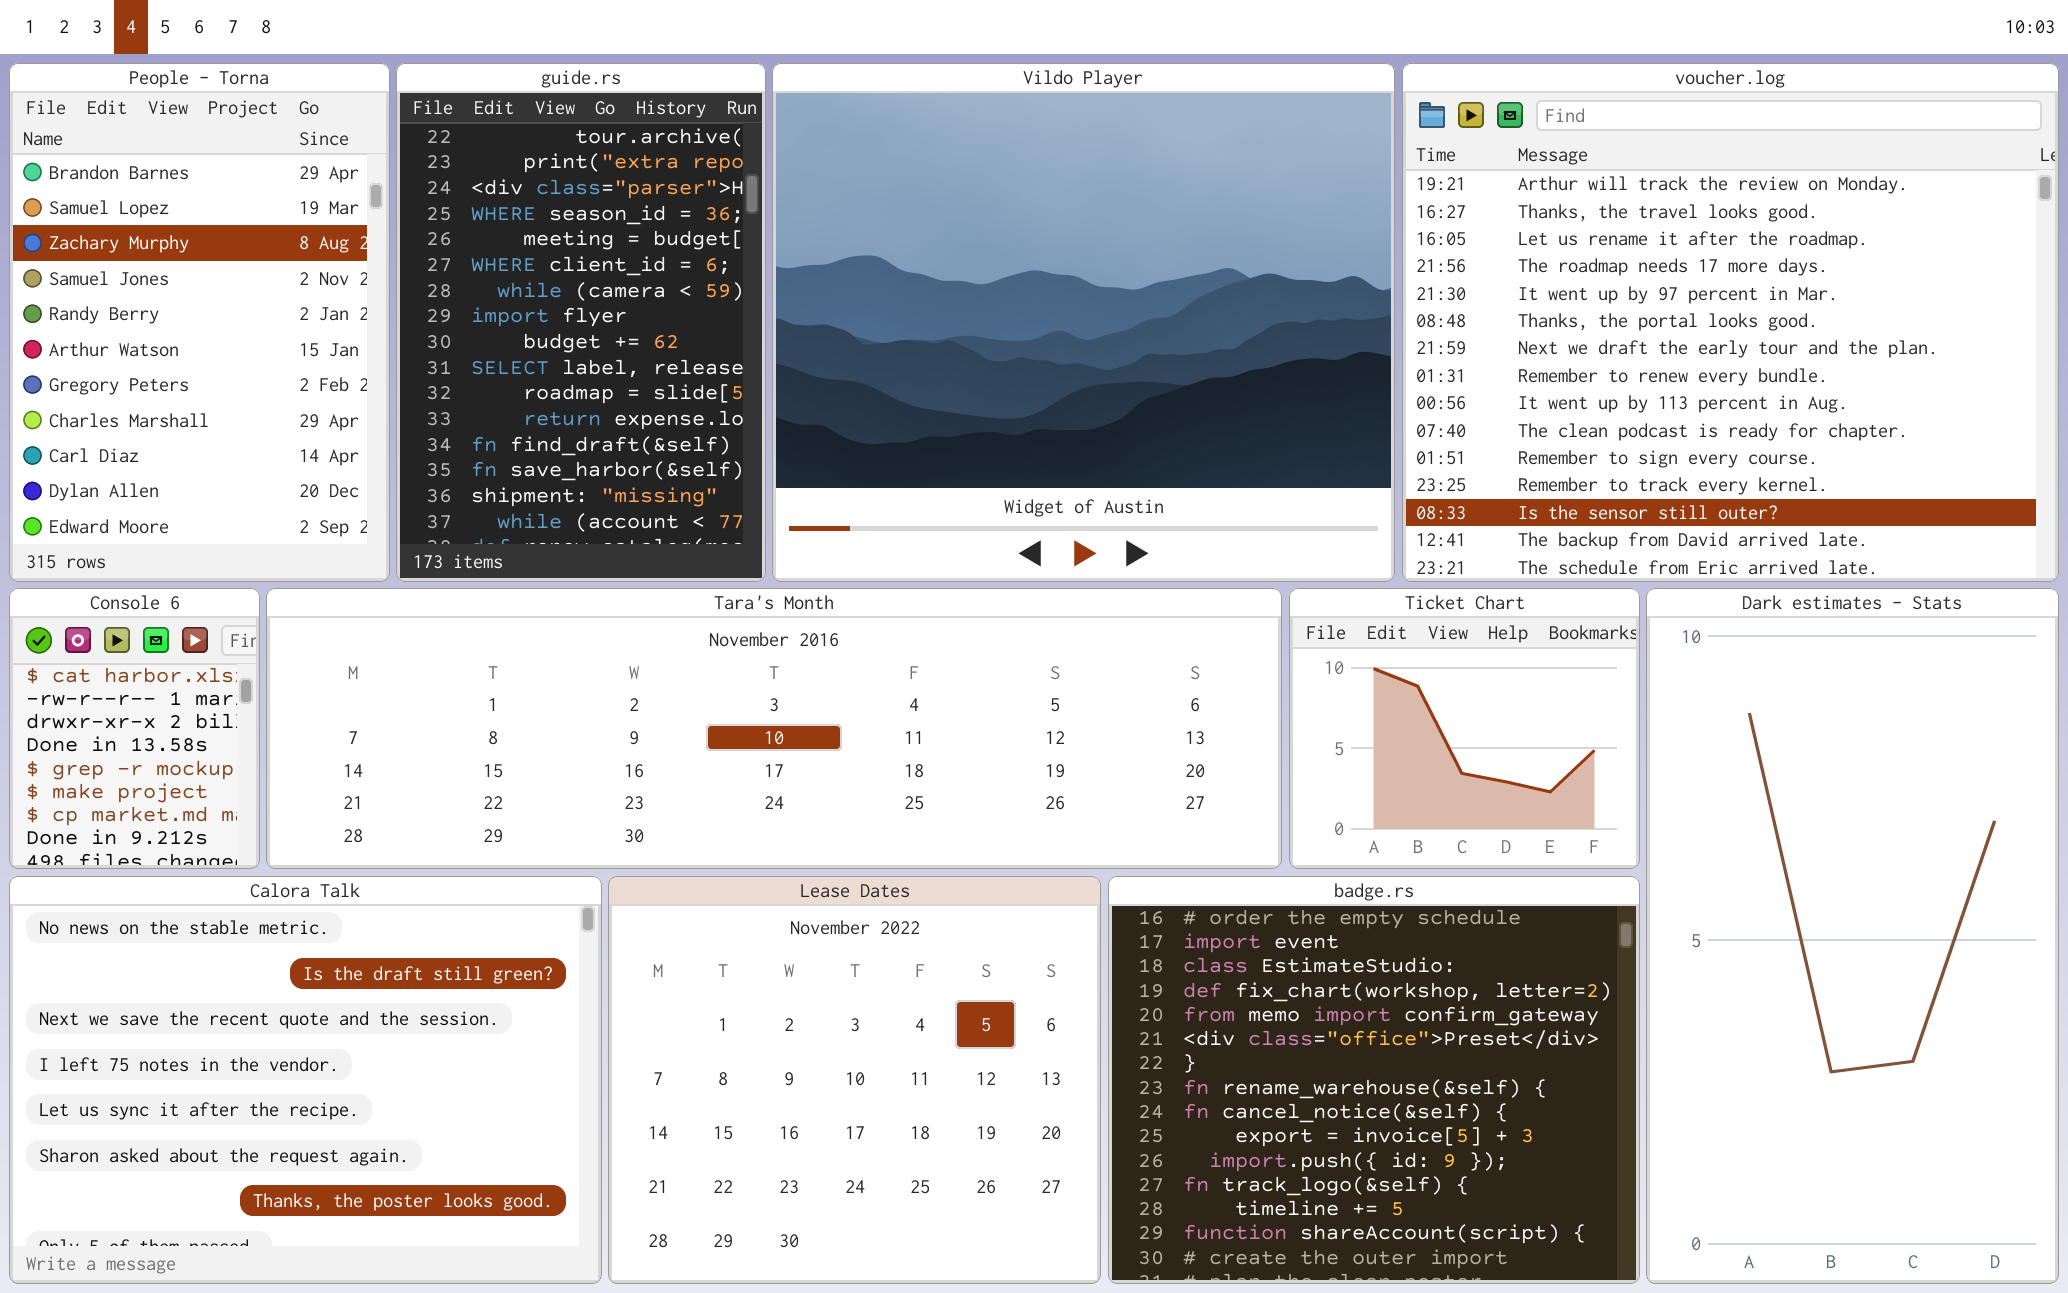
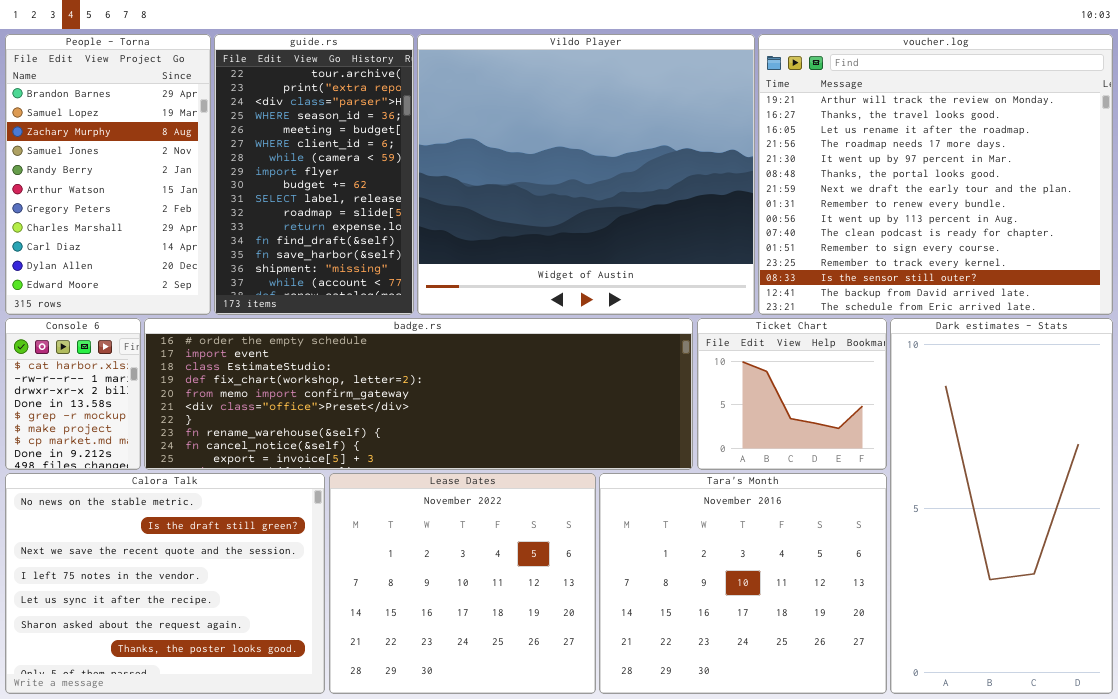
Tara's Month: [266,588,1282,869] -> [599,473,887,694], moved, resized
badge.rs: [1108,876,1640,1284] -> [144,318,693,470], moved, resized

